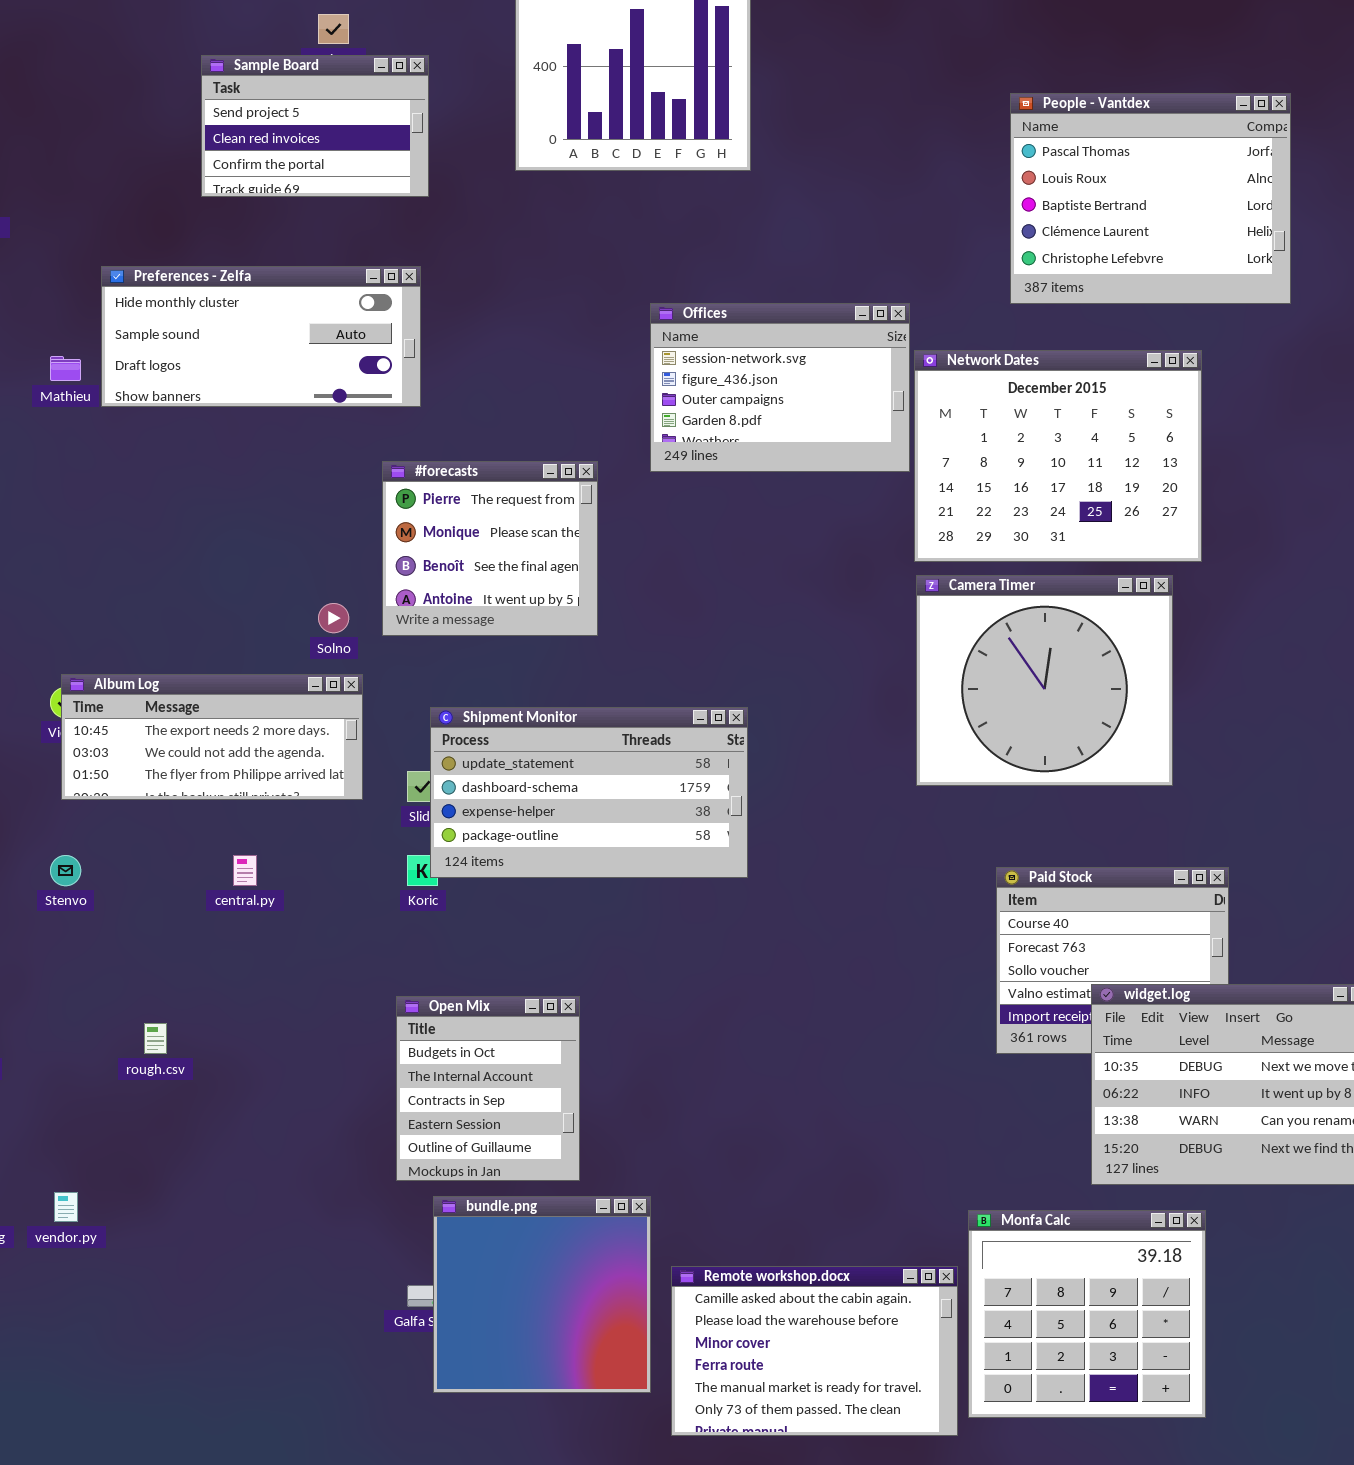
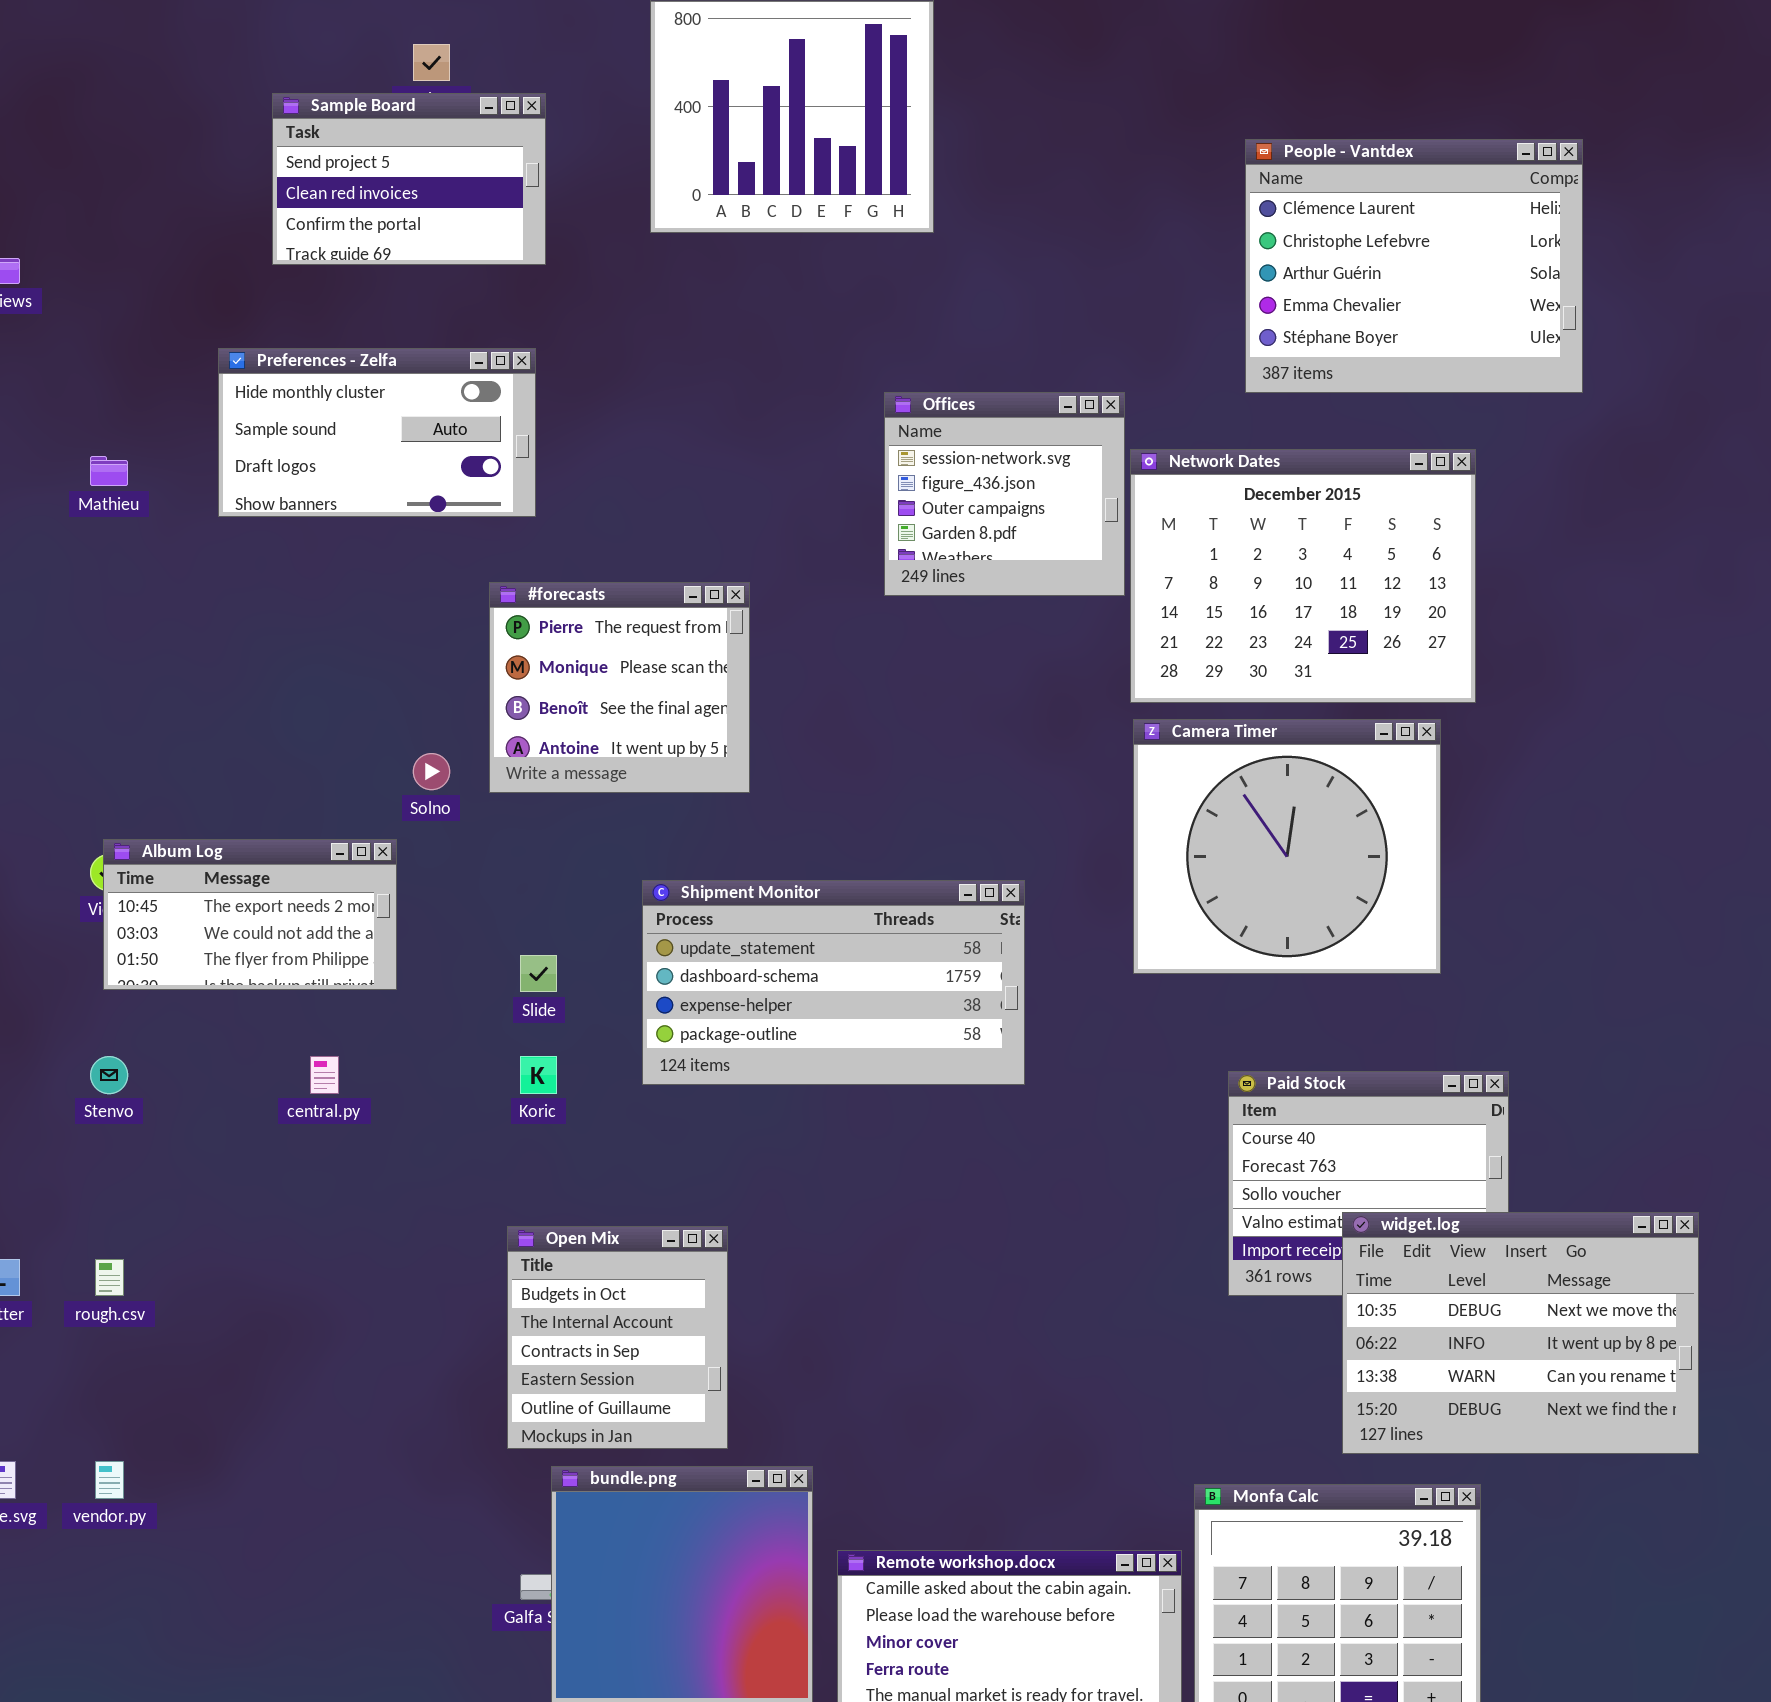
People - Vantdex: [1010,93,1291,304] -> [1245,139,1583,393], scrolled down 3 rows
Preferences - Zelfa: [101,266,421,407] -> [218,348,536,517], resized
Offices: [650,303,910,472] -> [884,392,1125,596], resized
Album Log: [61,674,363,800] -> [103,839,397,990], resized
Shipment Monitor: [430,707,748,878] -> [642,880,1025,1085], moved
rough.csv: [144,1023,167,1054] -> [95,1259,124,1296], moved

